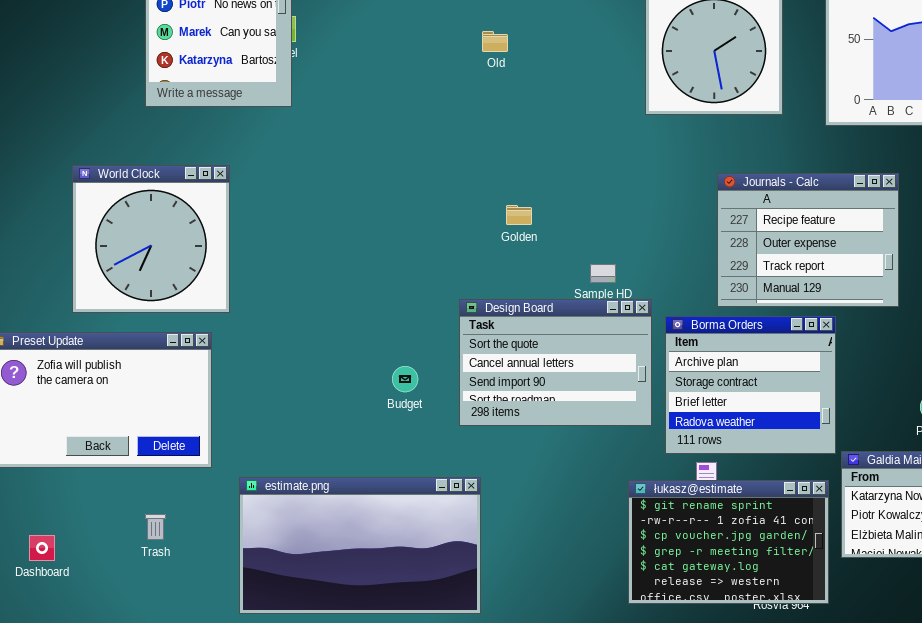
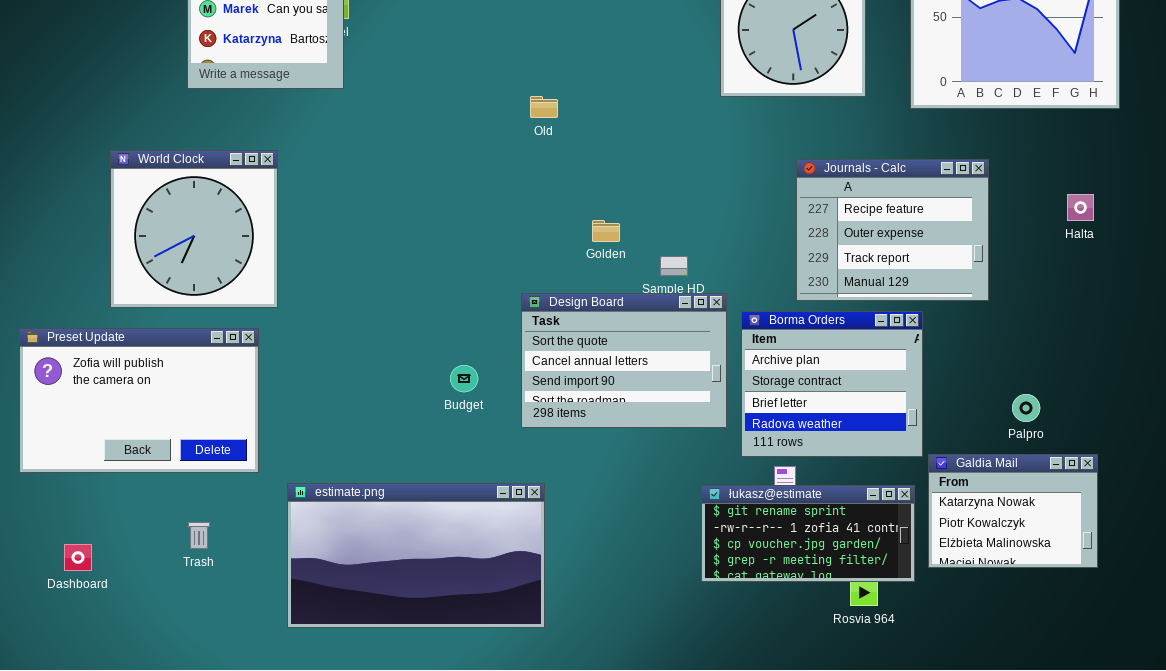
Old: [482,31,508,52] -> [530,96,558,118], moved
Golden: [506,205,532,225] -> [592,220,620,242], moved
łukasz@estimate: [628,480,829,604] -> [701,485,915,582], resized

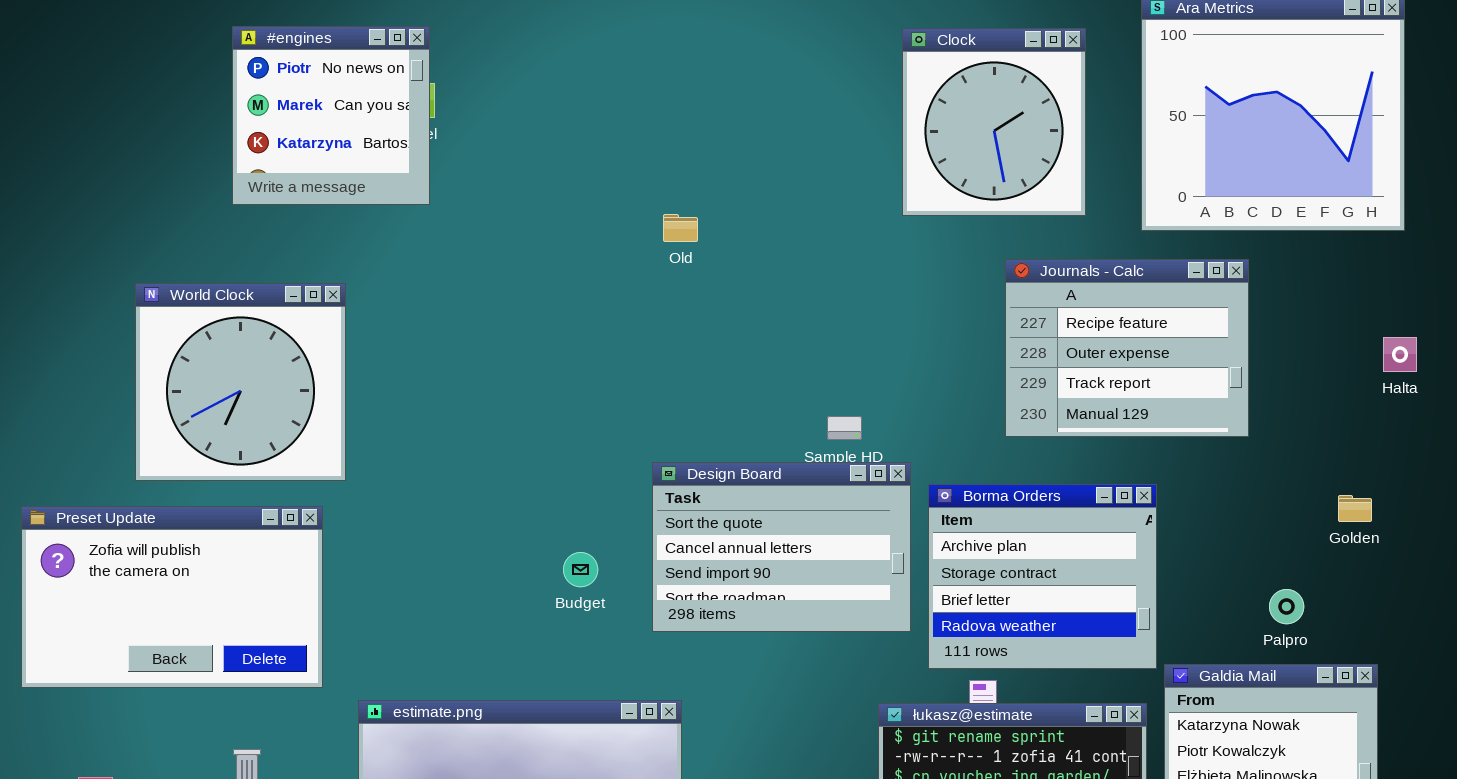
Journals - Calc: [796,159,989,301] -> [1005,259,1249,437], moved
Halta: [1067,194,1094,221] -> [1383,337,1417,372], moved
Golden: [592,220,620,242] -> [1338,495,1372,522], moved

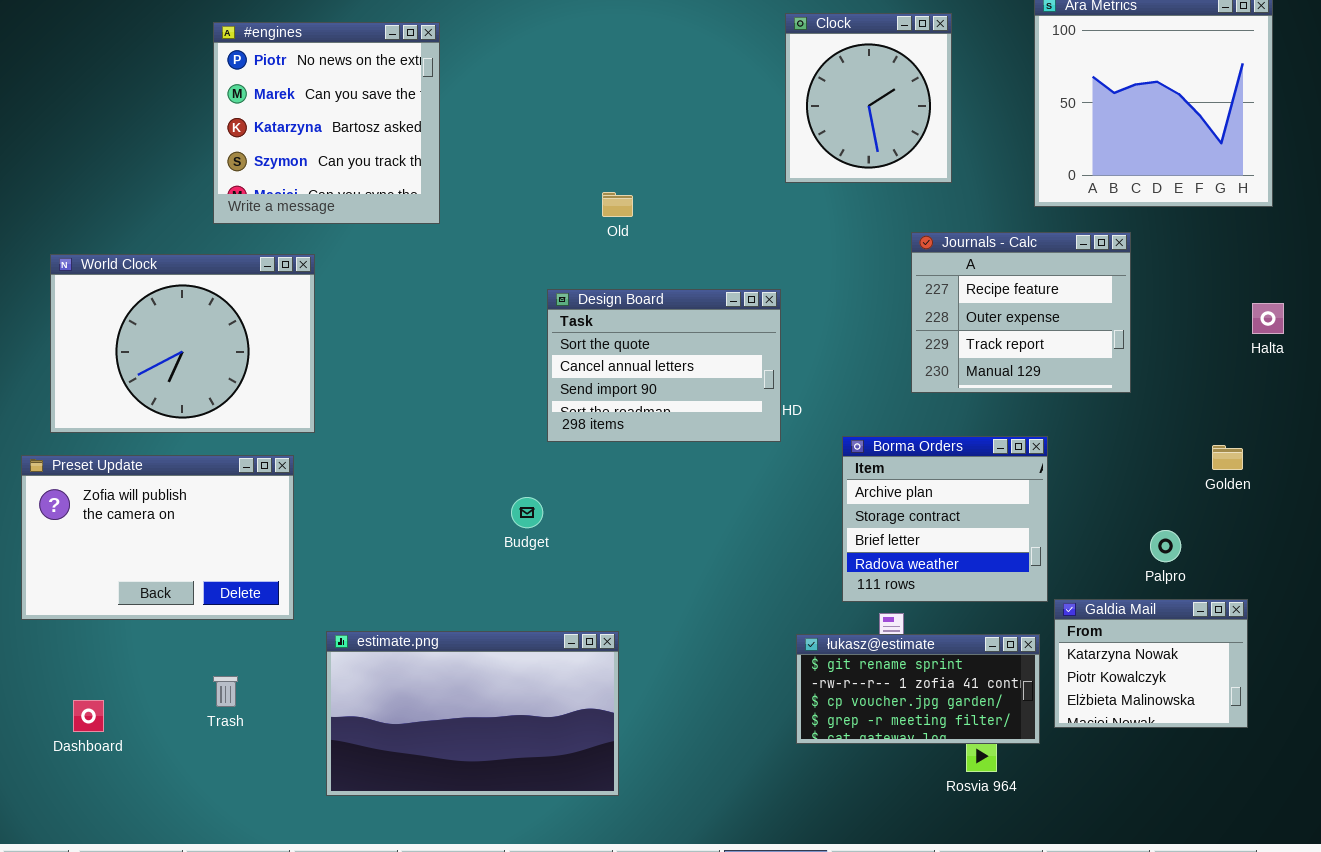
#engines: [232,26,430,205] -> [213,22,440,224], resized
Clock: [902,28,1086,216] -> [785,13,952,183], moved
World Clock: [135,283,346,481] -> [50,254,315,433], resized
Design Board: [652,462,911,632] -> [547,289,781,442], moved

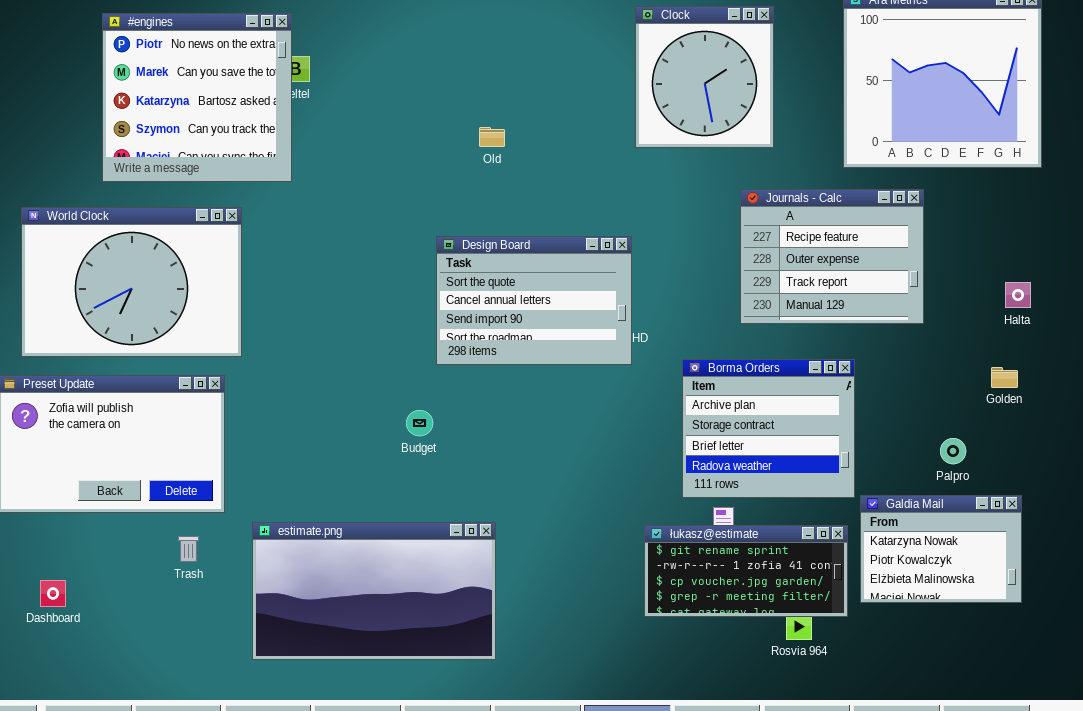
#engines: [213,22,440,224] -> [102,13,292,182], moved
Old: [602,192,633,217] -> [479,127,505,147], moved
Halta: [1252,303,1284,334] -> [1005,282,1031,308], moved
Trash: [213,676,238,707] -> [178,536,199,562], moved

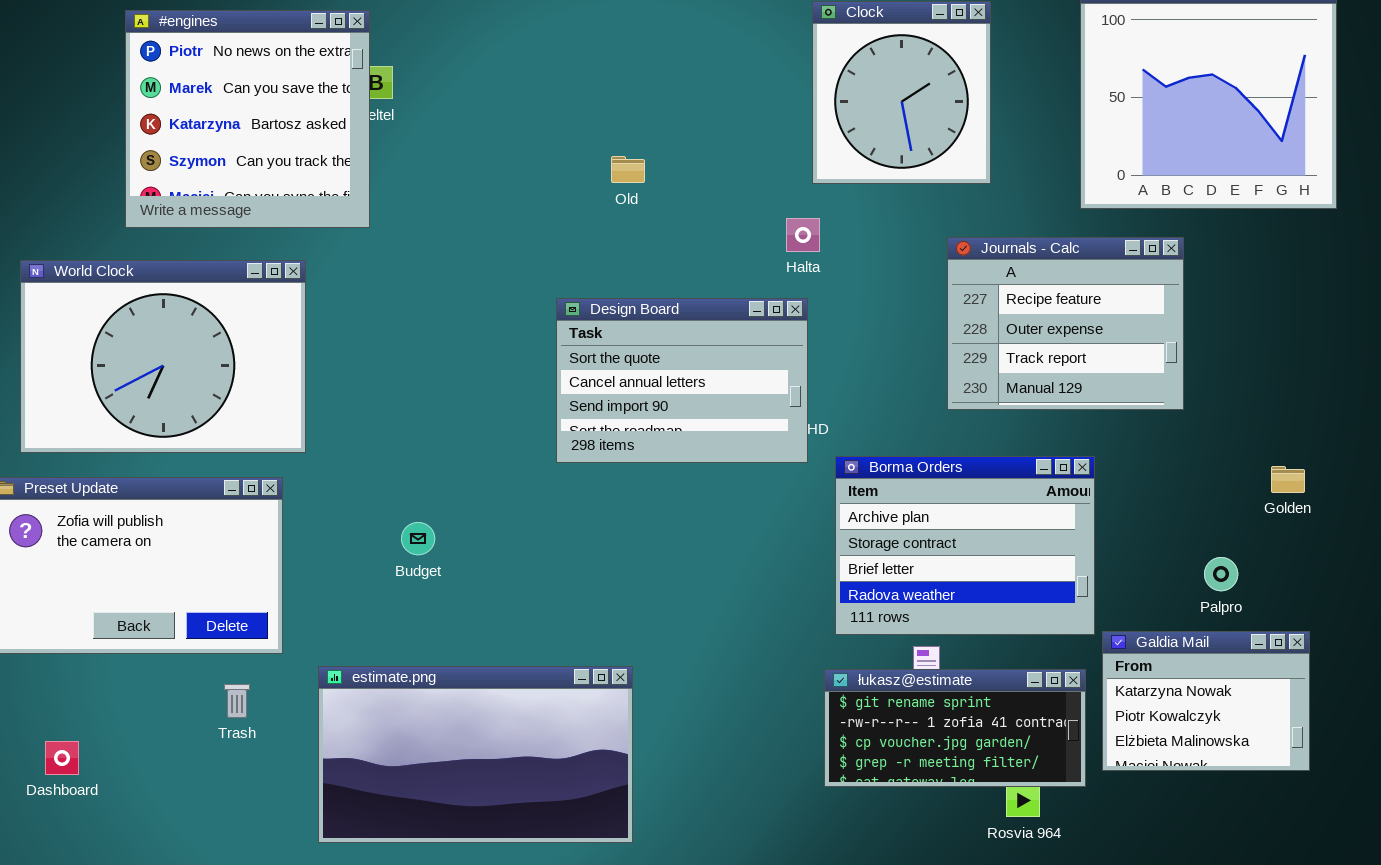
Halta: [1005,282,1031,308] -> [786,218,820,252], moved
Borma Orders: [682,359,855,498] -> [835,456,1095,635], resized
Budget: [406,410,433,436] -> [401,522,435,555], moved

